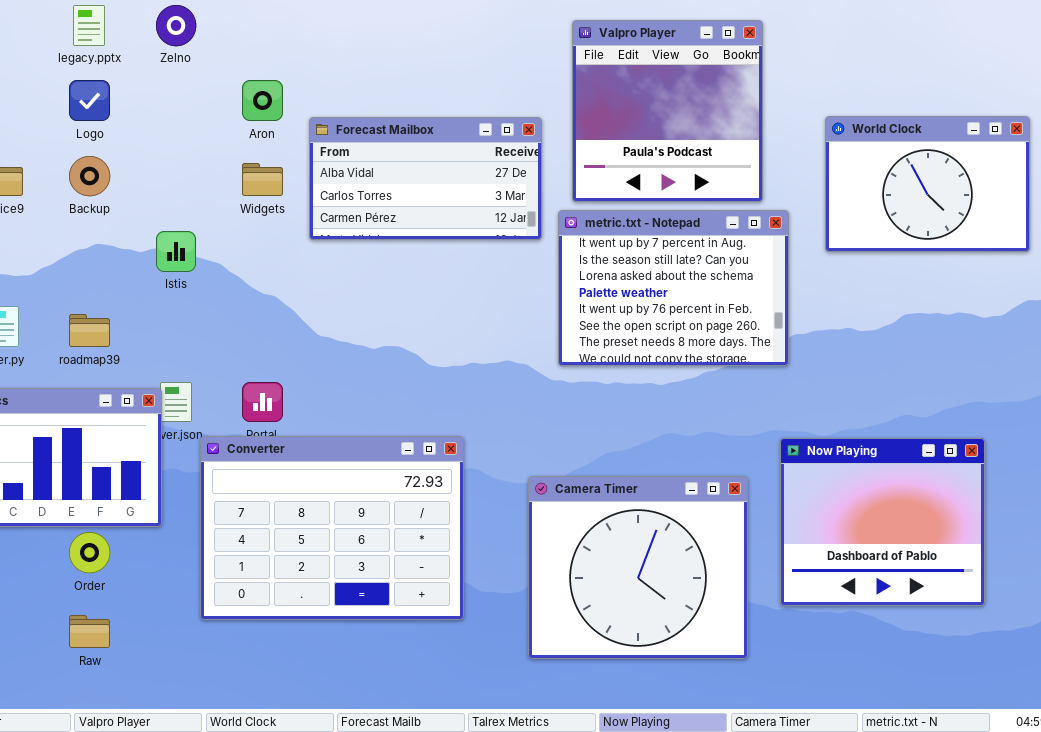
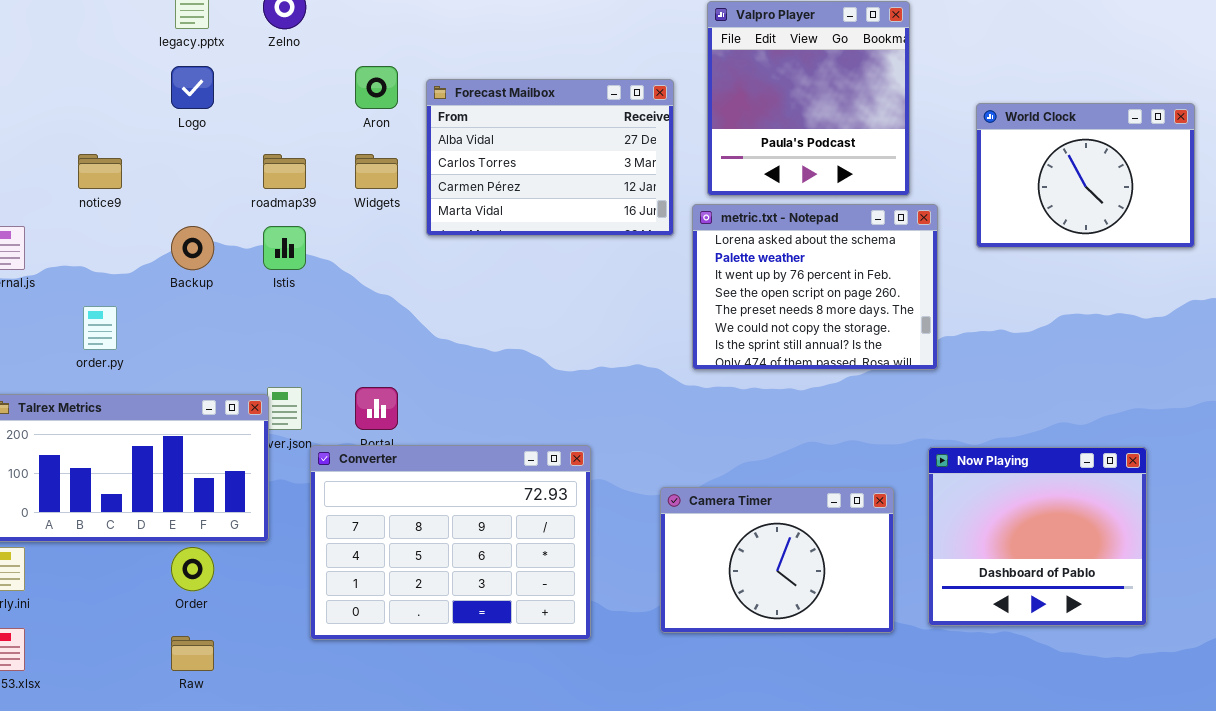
Forecast Mailbox: [309,117,542,240] -> [426,79,674,236], resized
Backup: [69,156,110,196] -> [171,226,214,270], moved
metric.txt - Notepad: [558,210,789,366] -> [692,204,938,370], scrolled down 2 rows
roadmap39: [69,314,110,347] -> [263,154,306,189], moved
Camera Timer: [528,476,748,659] -> [660,487,894,633], resized

